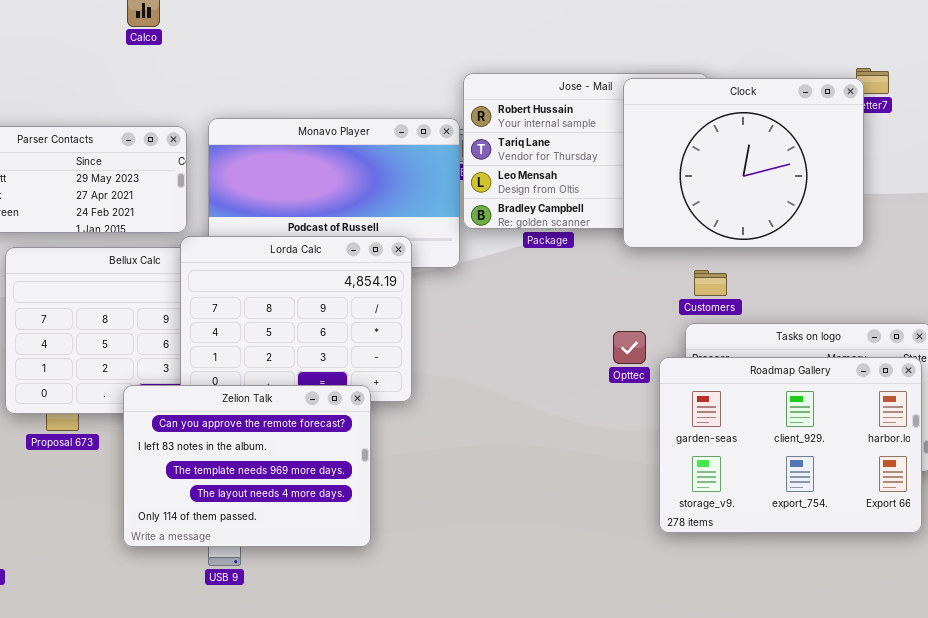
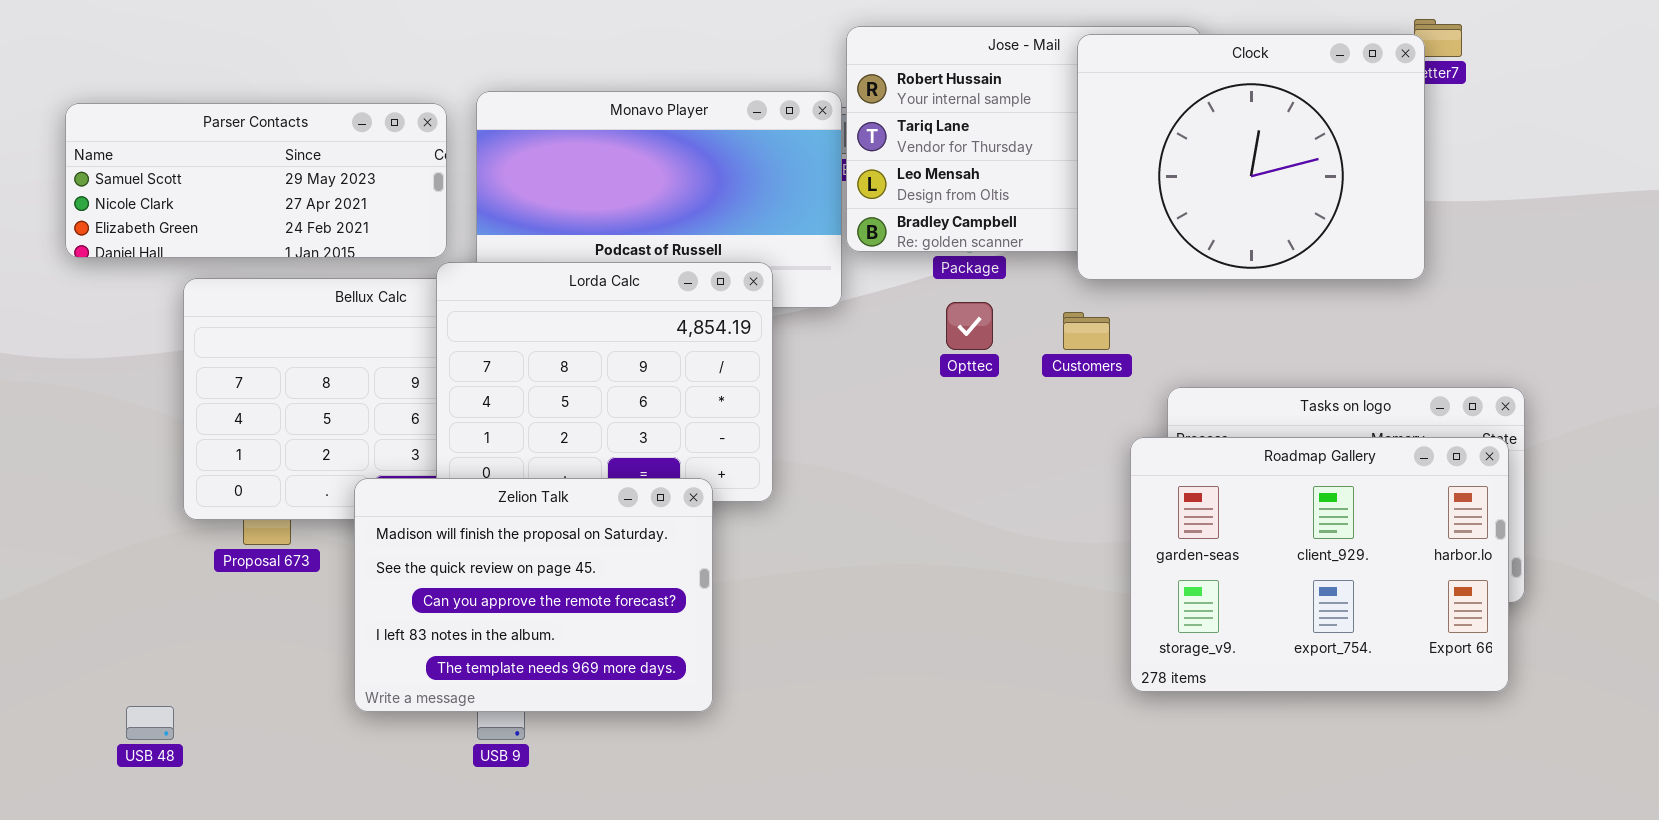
Customers: [694,270,727,296] -> [1063,312,1110,350], moved
Opttec: [613,331,646,364] -> [946,302,993,350], moved
Zelion Talk: [123,385,371,547] -> [354,478,713,712], scrolled up 2 rows

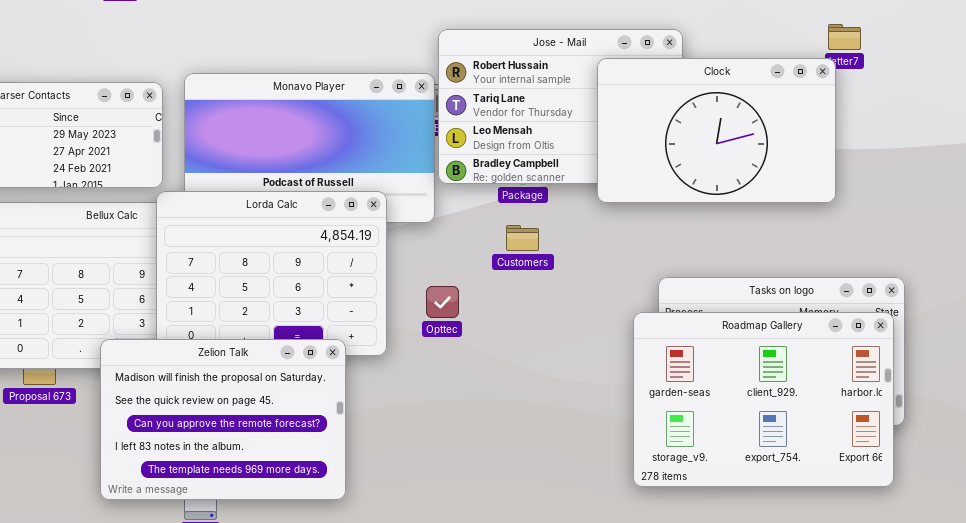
Clock: [1077,34,1425,280] -> [597,58,836,203], resized
Opttec: [946,302,993,350] -> [426,286,459,318], moved
Customers: [1063,312,1110,350] -> [506,225,539,251], moved

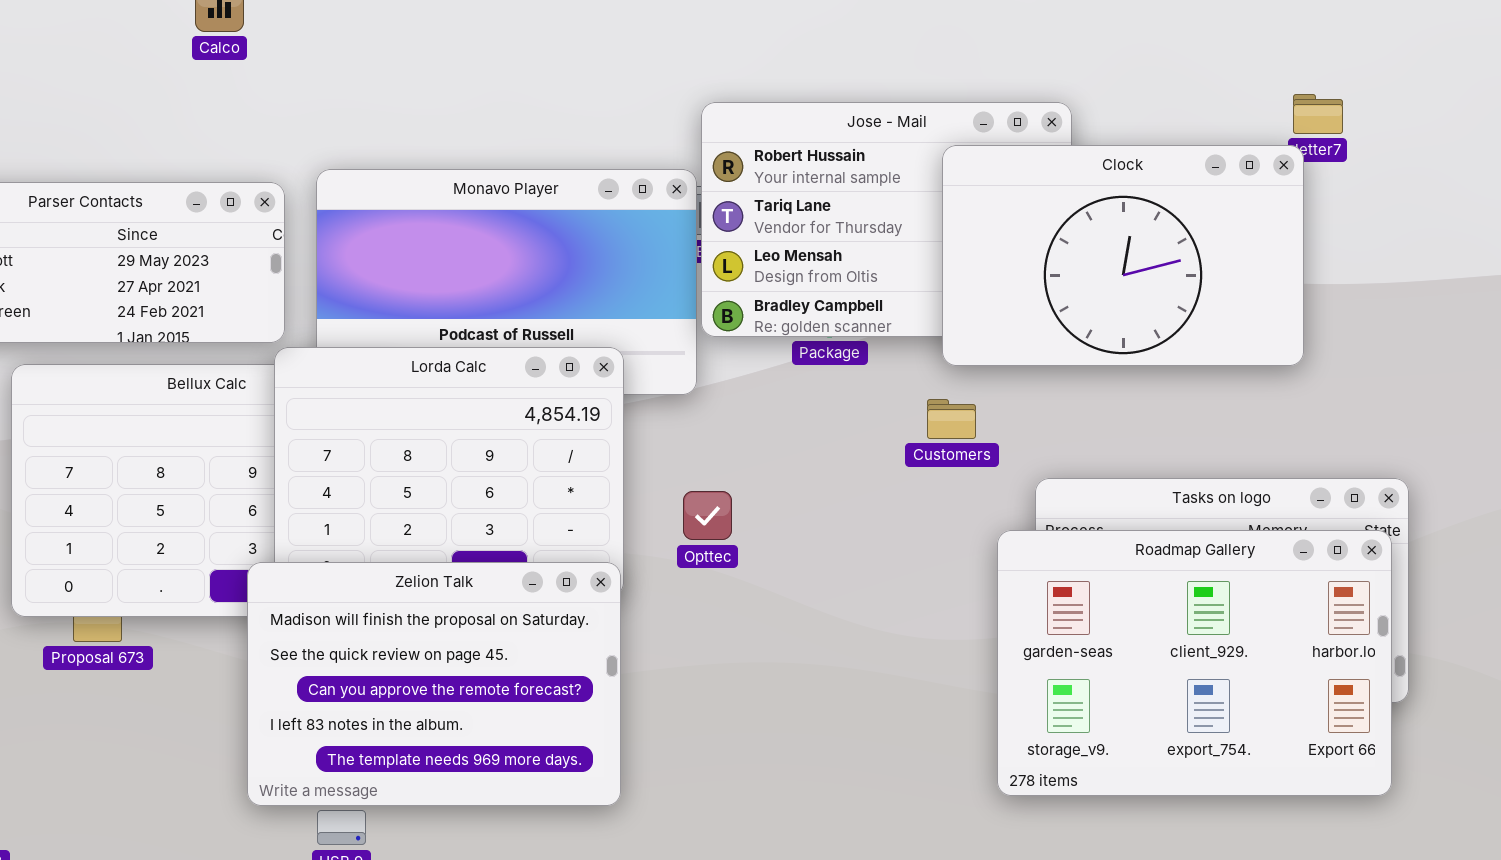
Customers: [506,225,539,251] -> [927,399,976,439], moved
Zelion Talk: [100,339,346,500] -> [247,562,621,806], moved

